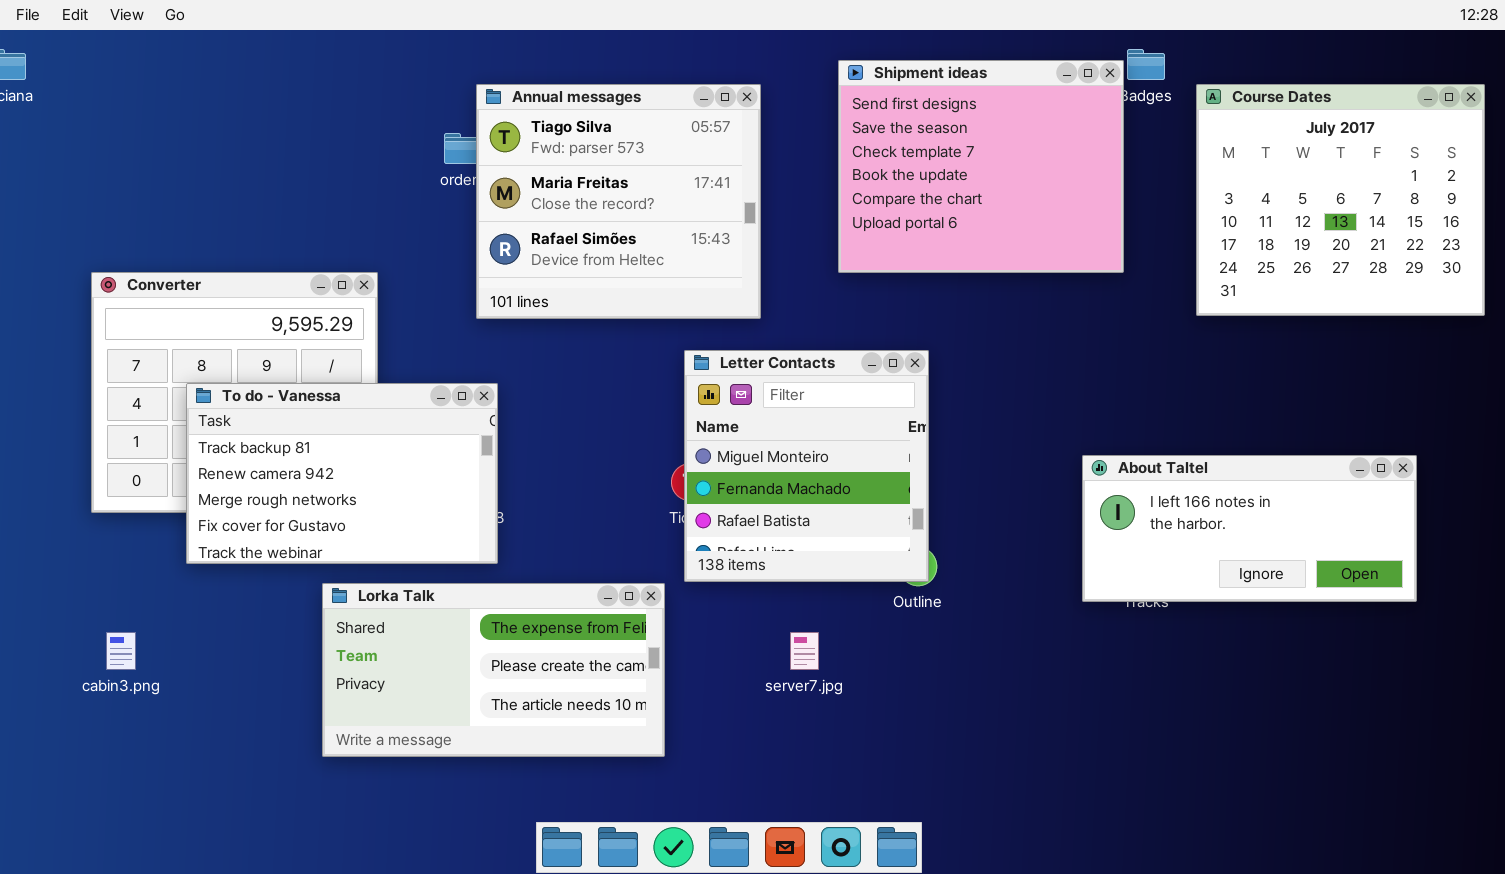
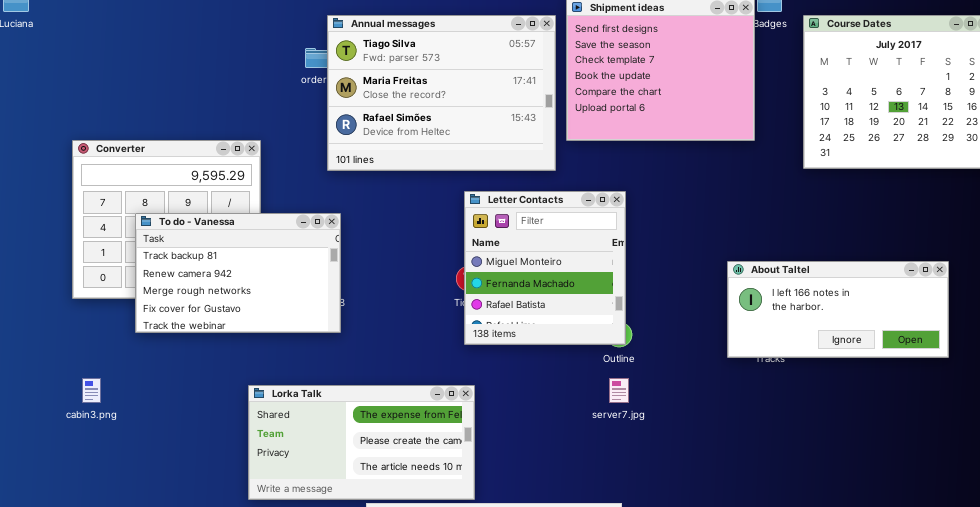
Annual messages: [476,84,761,319] -> [327,15,556,171], resized
Lorka Talk: [322,583,665,757] -> [248,385,475,500], moved
server7.jpg: [790,632,819,670] -> [609,378,629,403], moved

